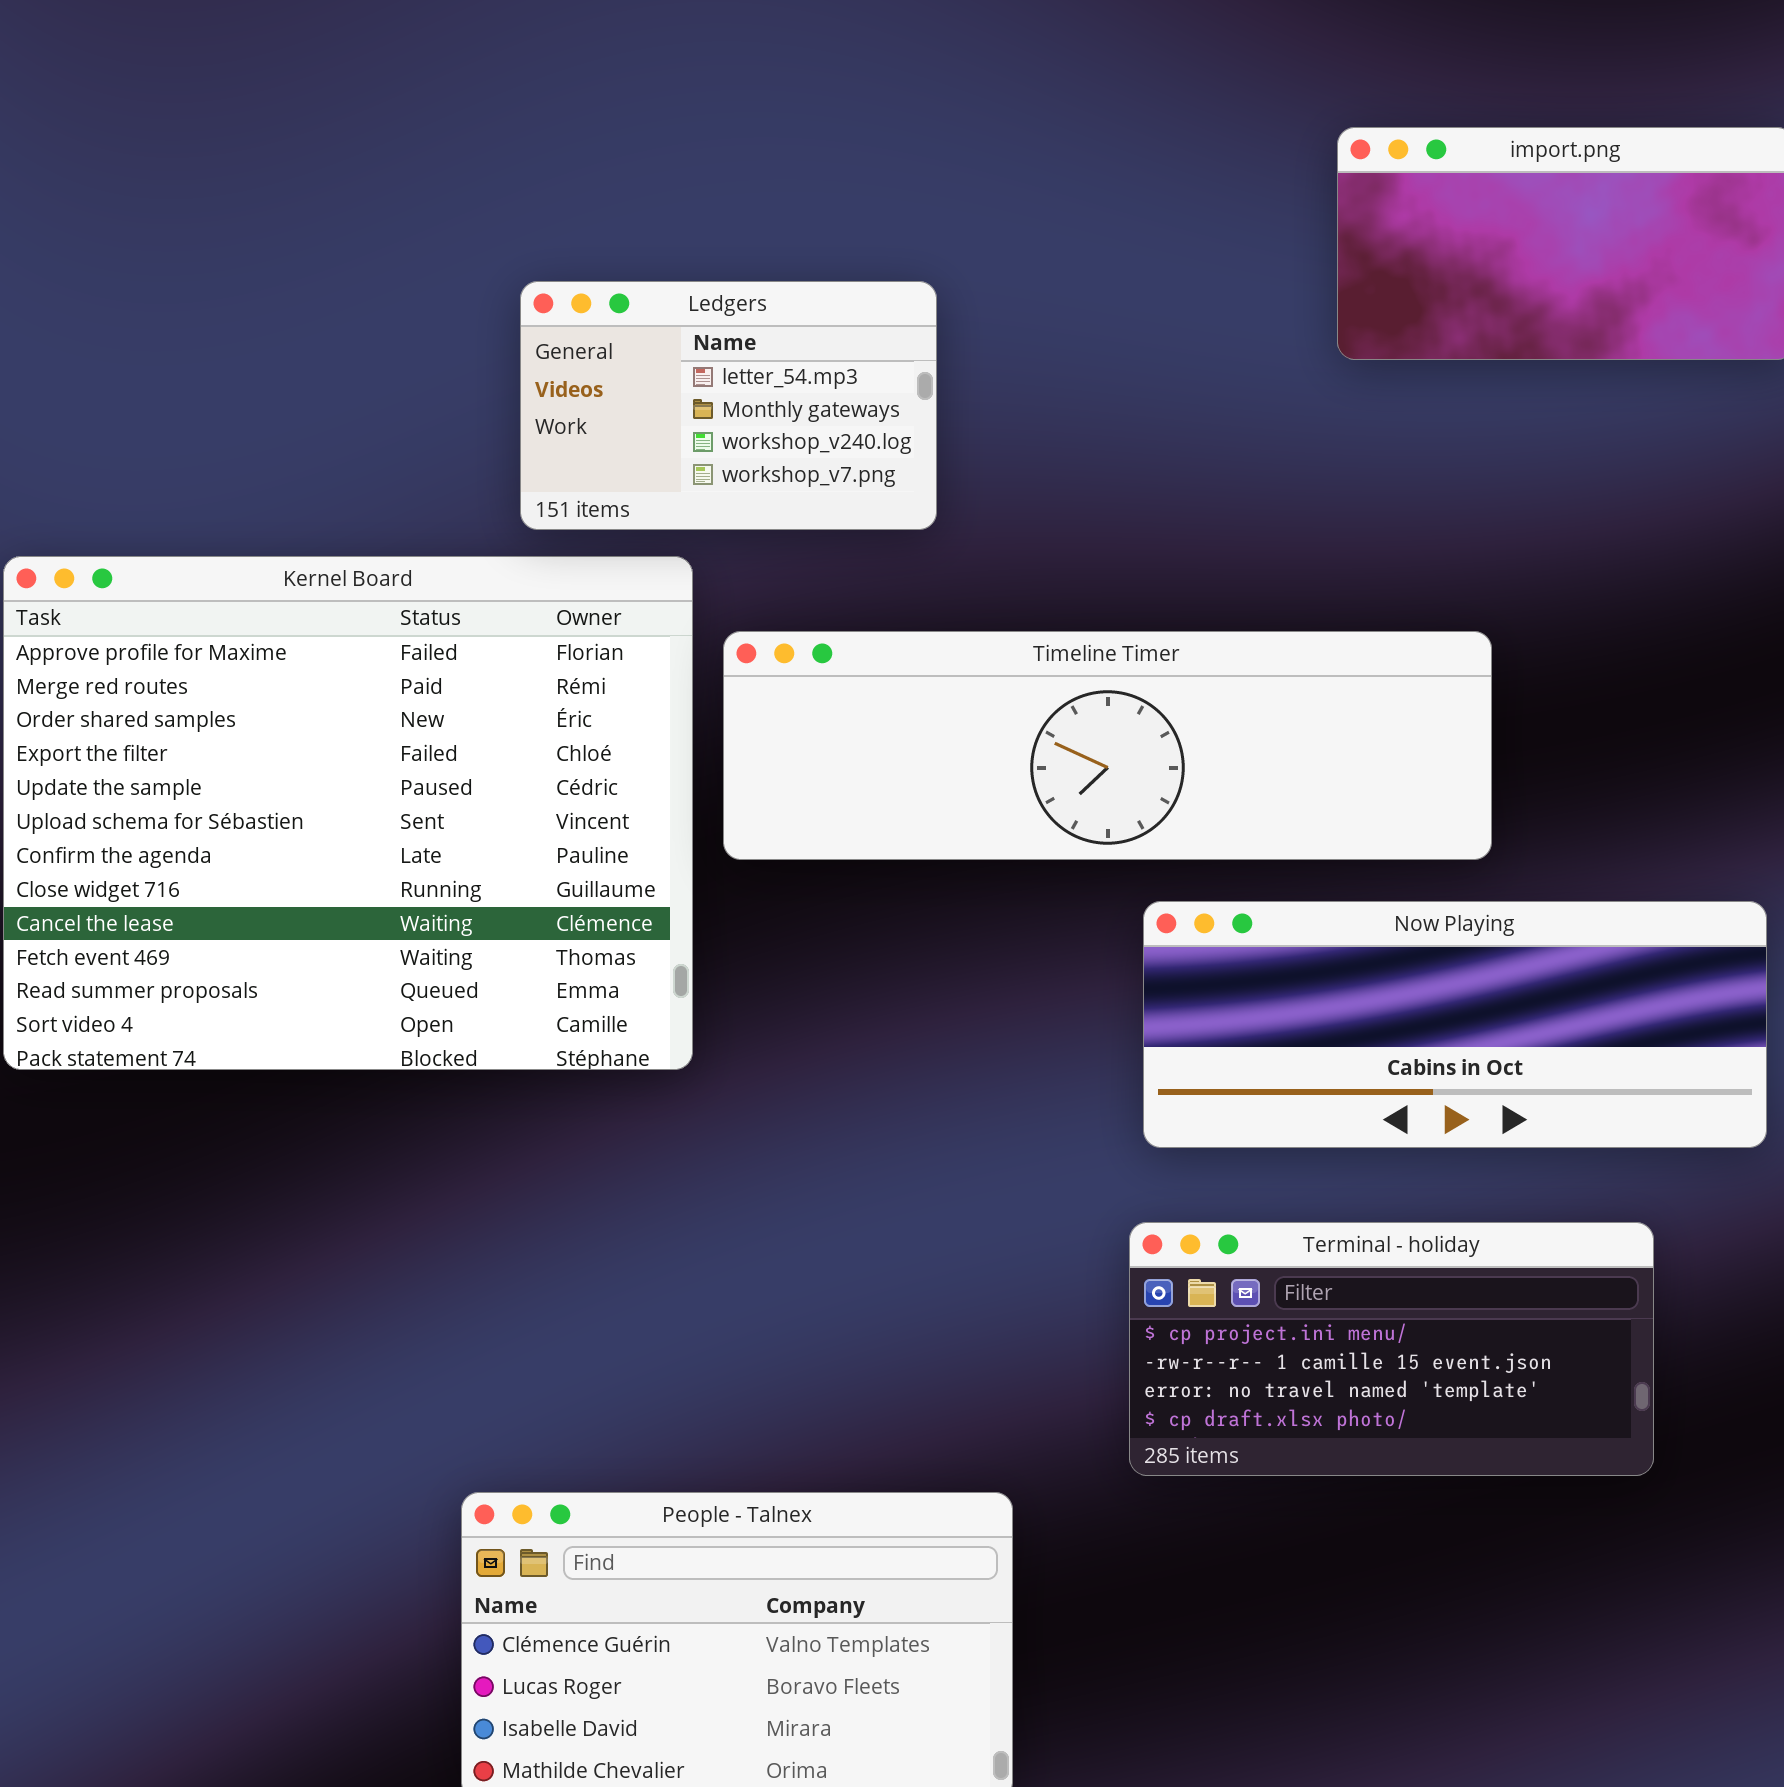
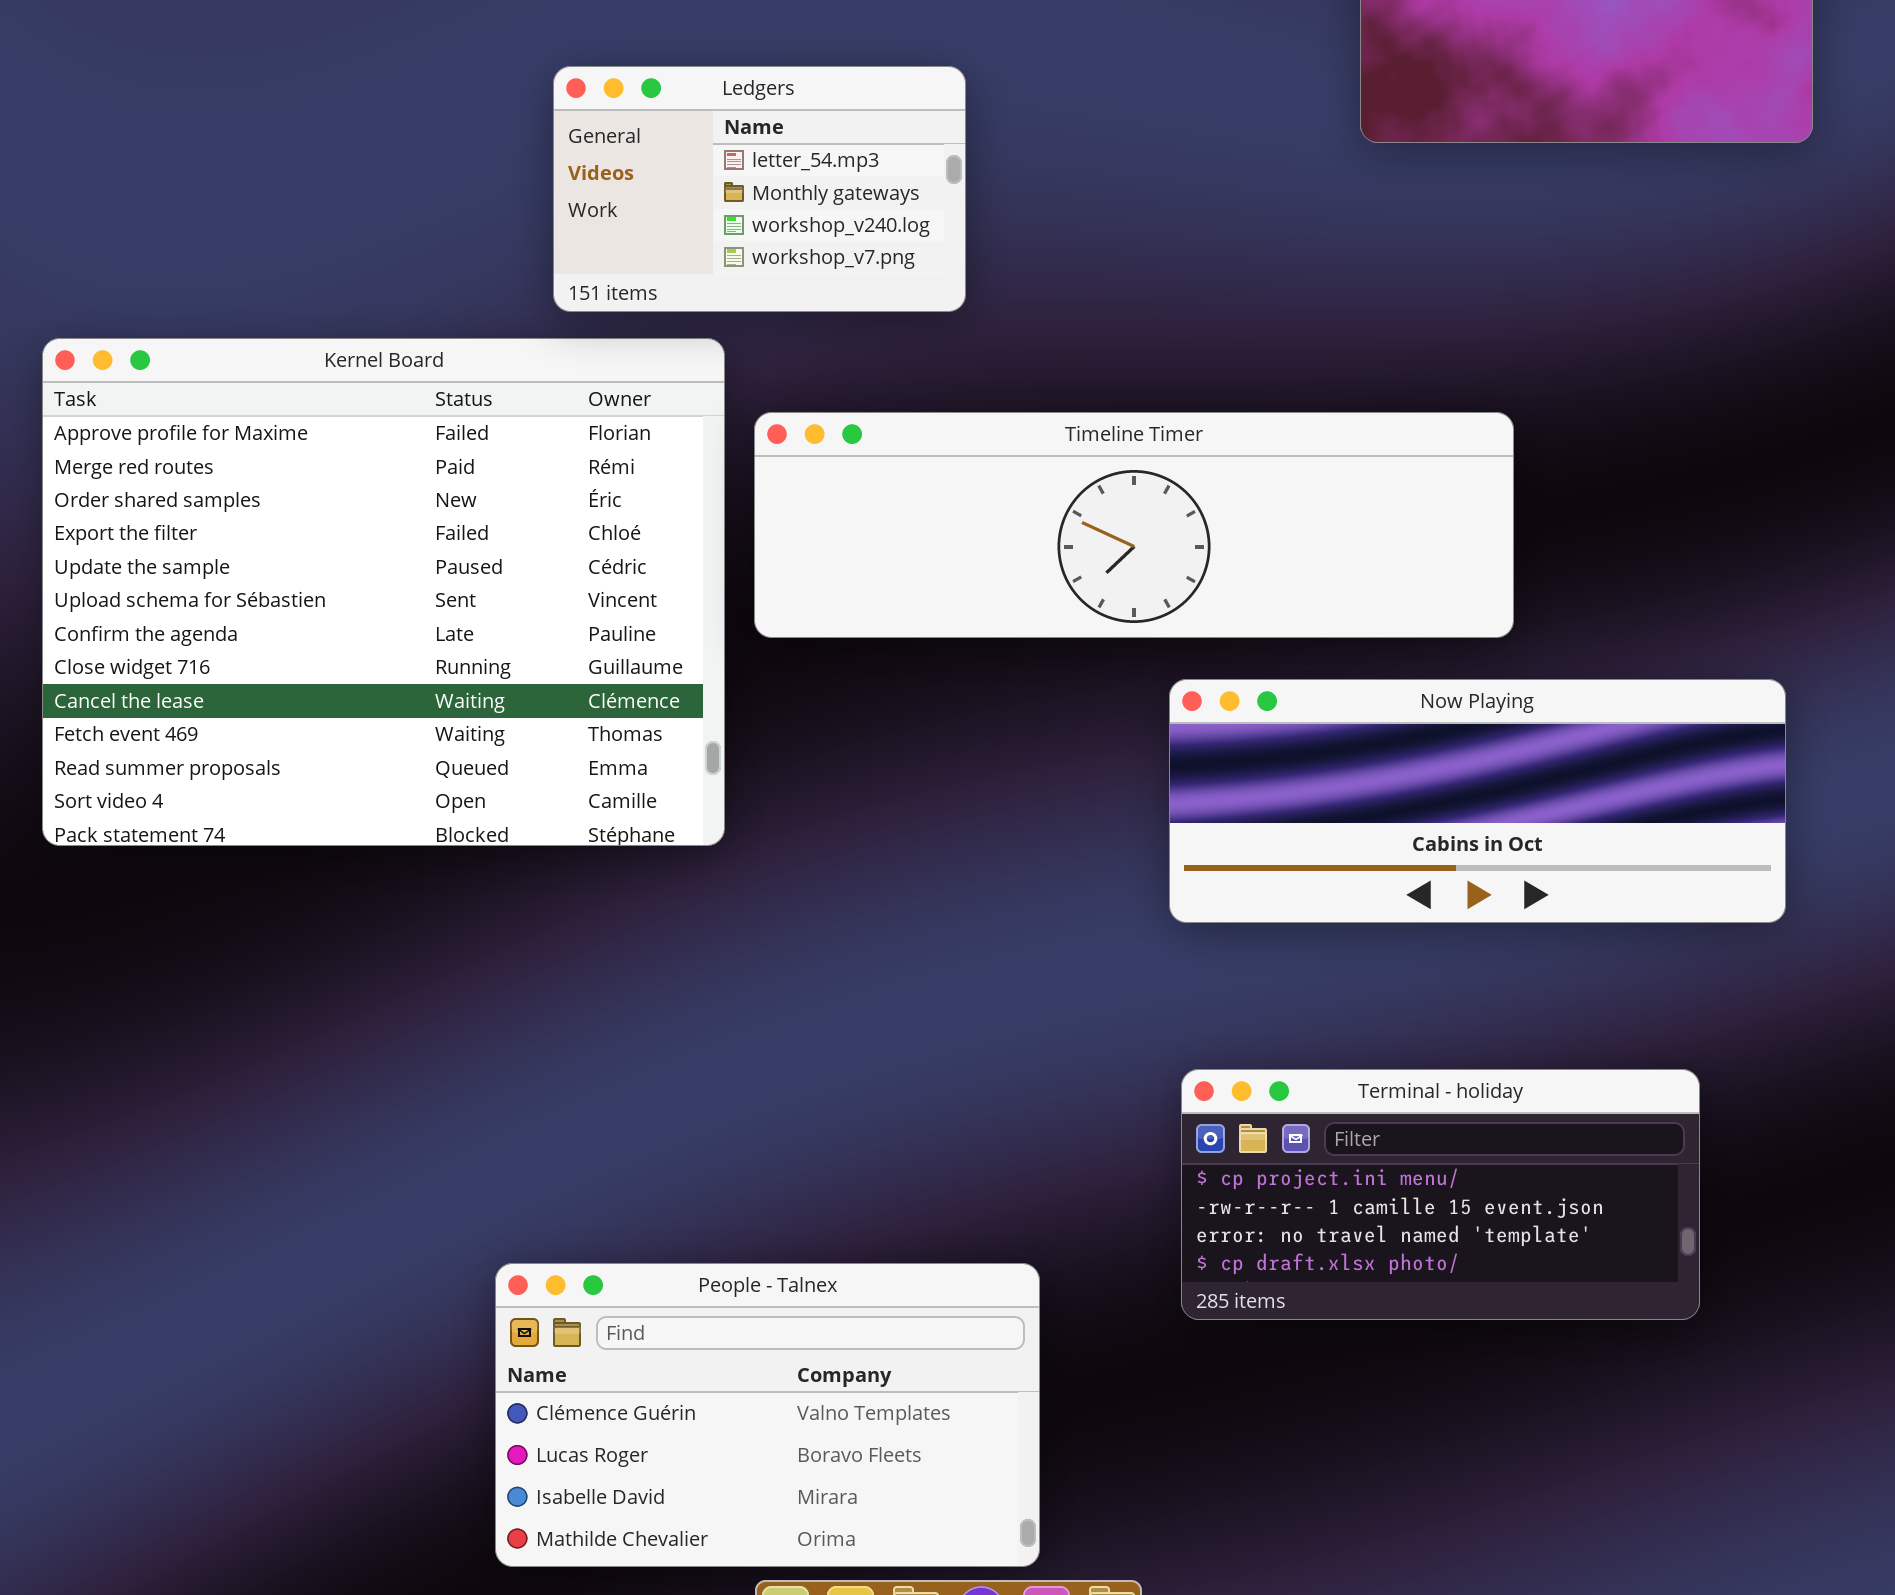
Terminal - holiday: [1129,1222,1654,1476] -> [1181,1069,1700,1320], moved

